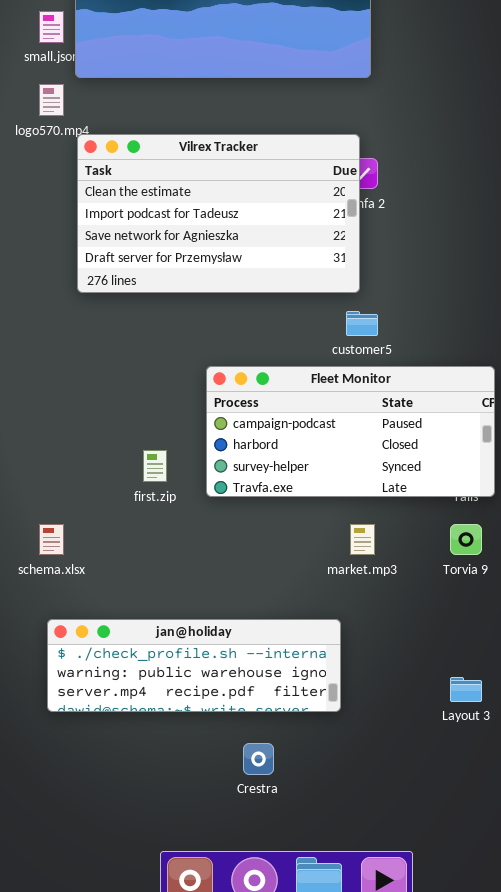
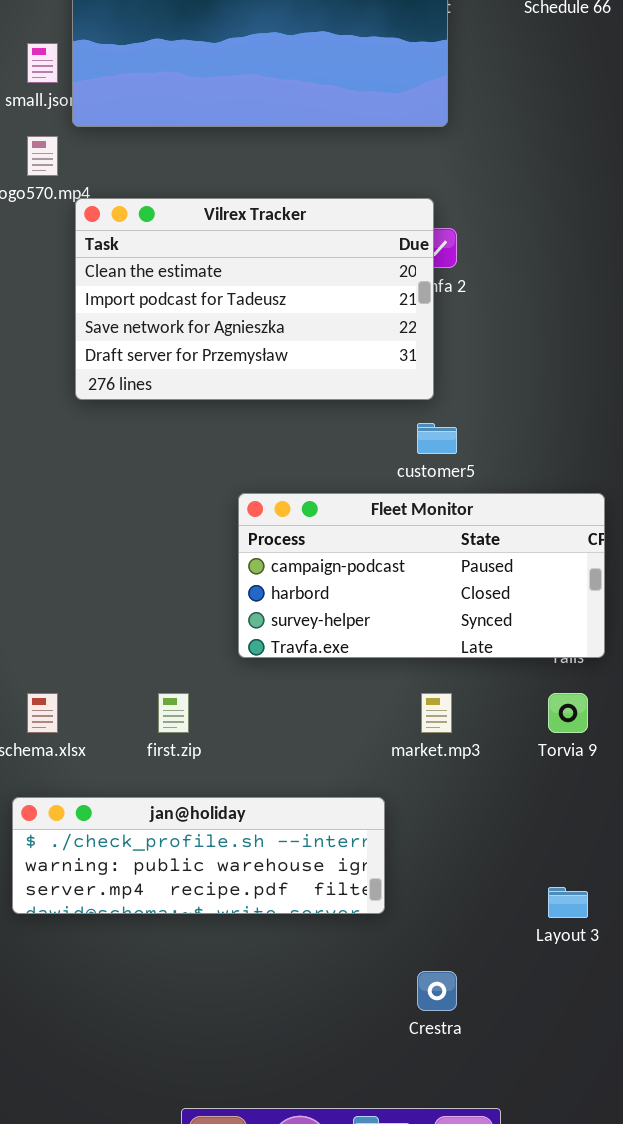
first.zip: [143,450,167,482] -> [158,693,189,733], moved
jan@holiday: [47,619,341,712] -> [12,797,385,914], moved
Crestra: [243,743,274,775] -> [417,971,457,1011], moved

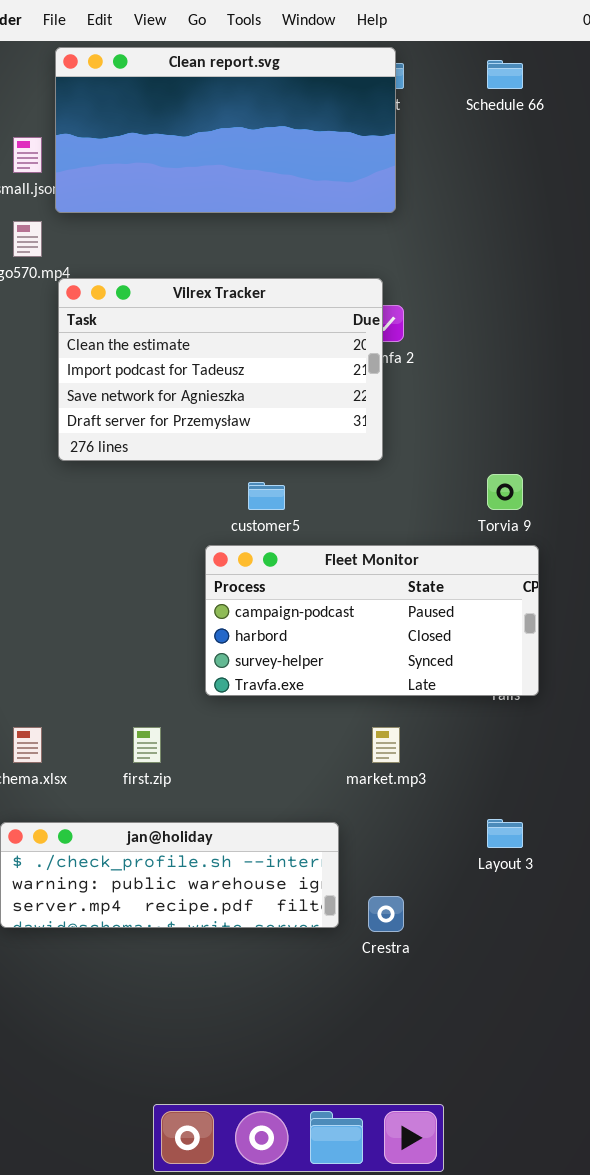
customer5: [417,423,457,454] -> [248,482,285,510], moved
Torvia 9: [548,693,588,733] -> [487,474,523,510], moved
Layout 3: [548,887,588,918] -> [487,819,523,848], moved
Crestra: [417,971,457,1011] -> [368,896,404,932], moved

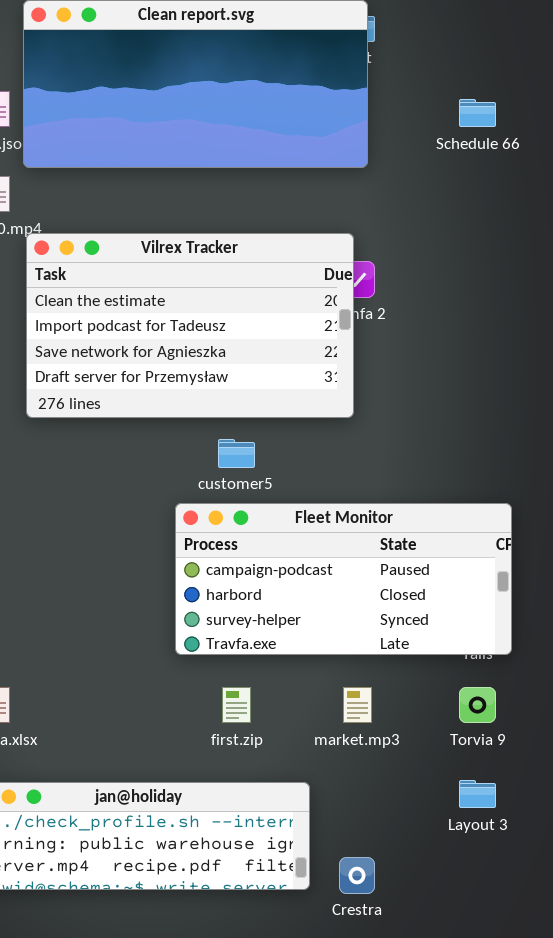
Schedule 66: [487,60,523,89] -> [459,99,496,127], moved
Torvia 9: [487,474,523,510] -> [459,687,496,723], moved
first.zip: [133,727,161,763] -> [222,687,251,723], moved

